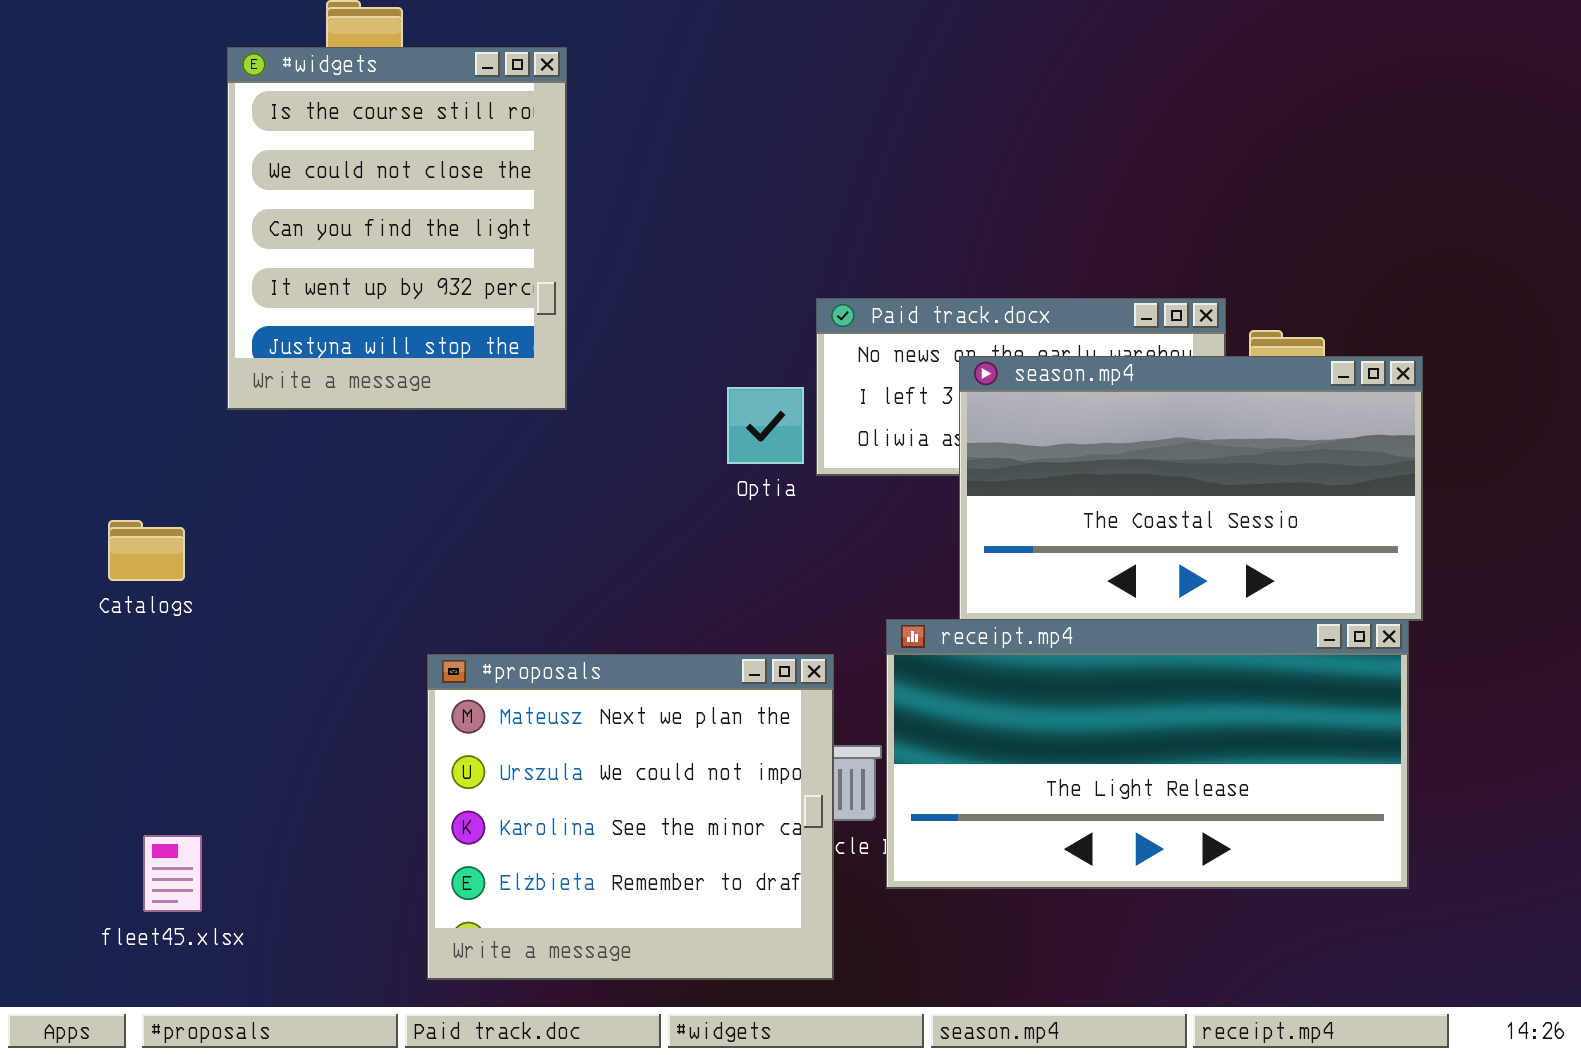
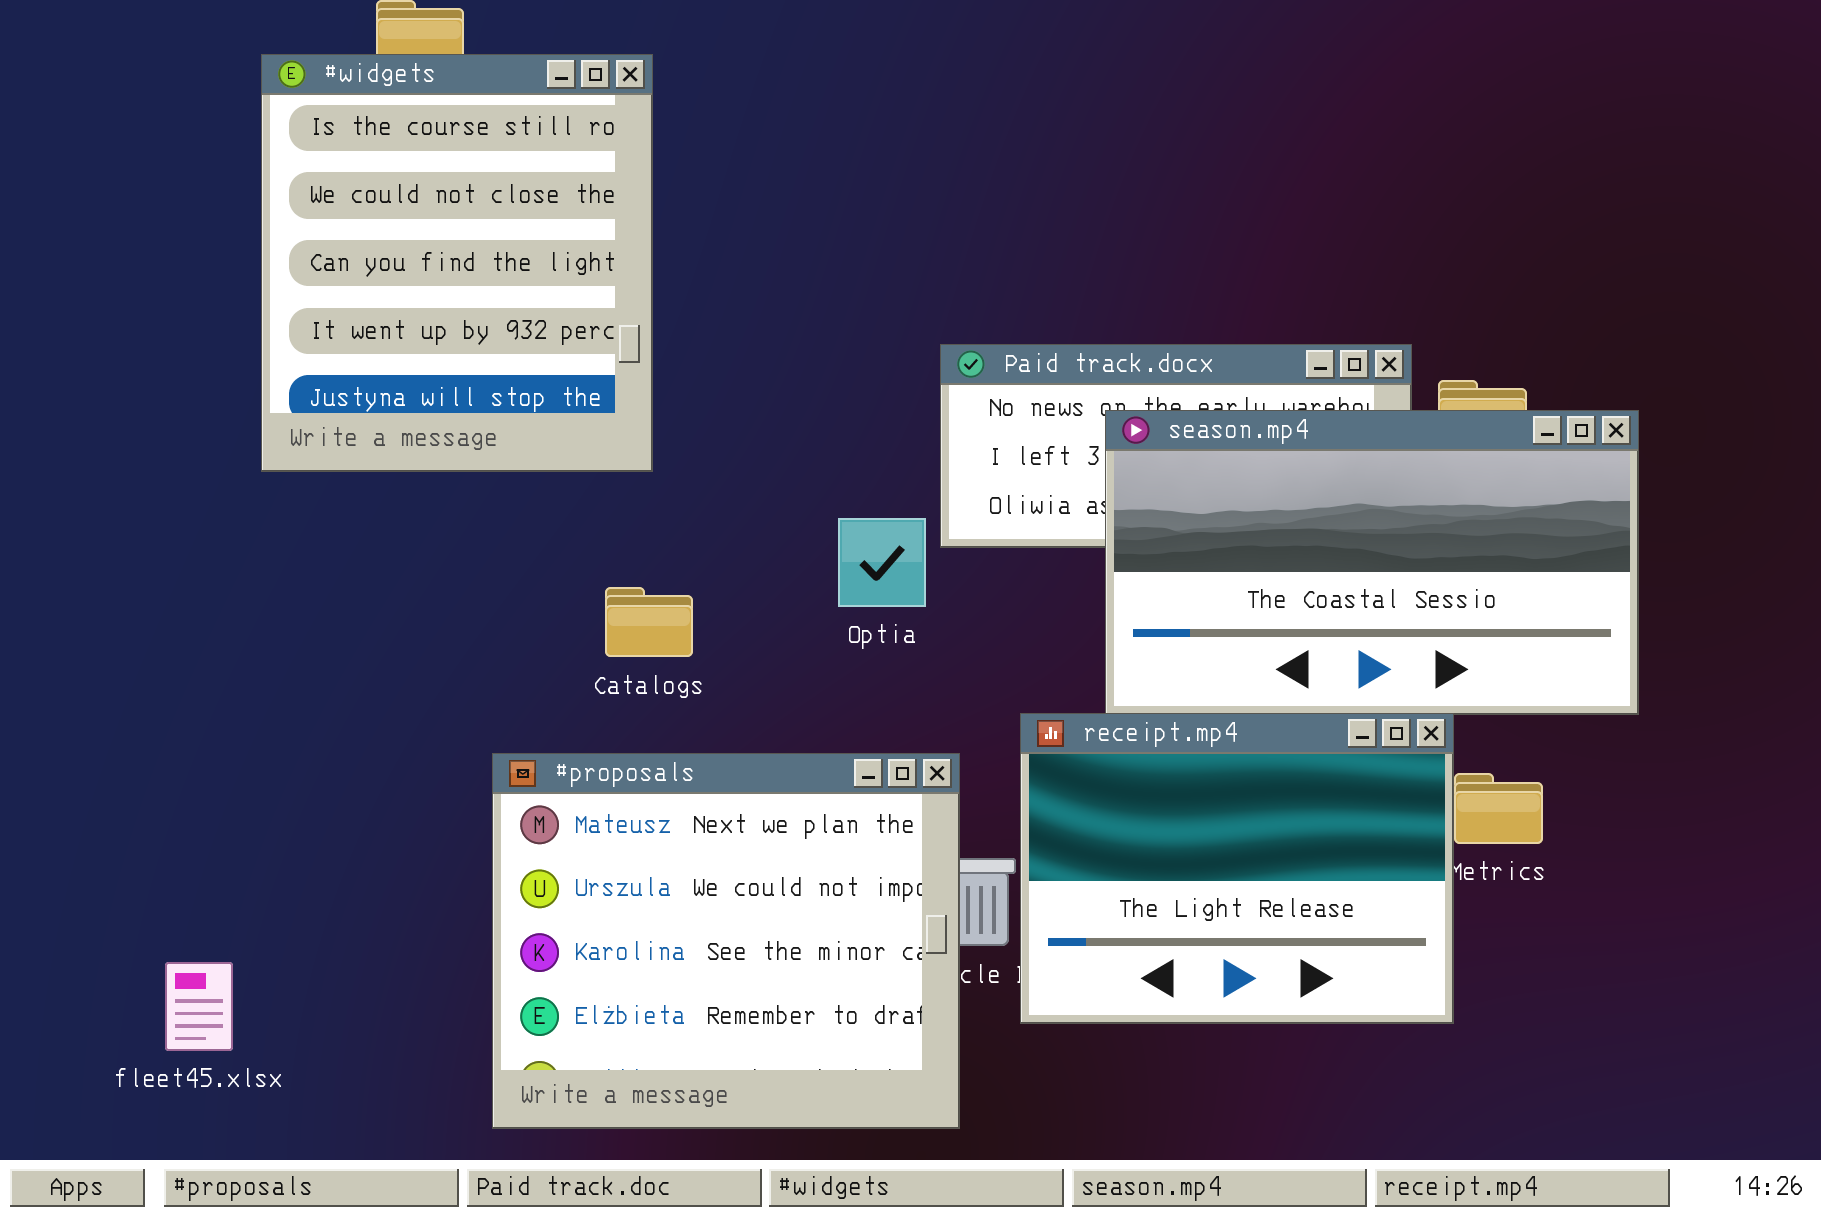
Optia: [727,387,804,464] -> [838,518,926,607], moved
Catalogs: [108,520,185,581] -> [605,587,693,657], moved
receipt.mp4: [886,619,1409,889] -> [1020,713,1454,1024], resized

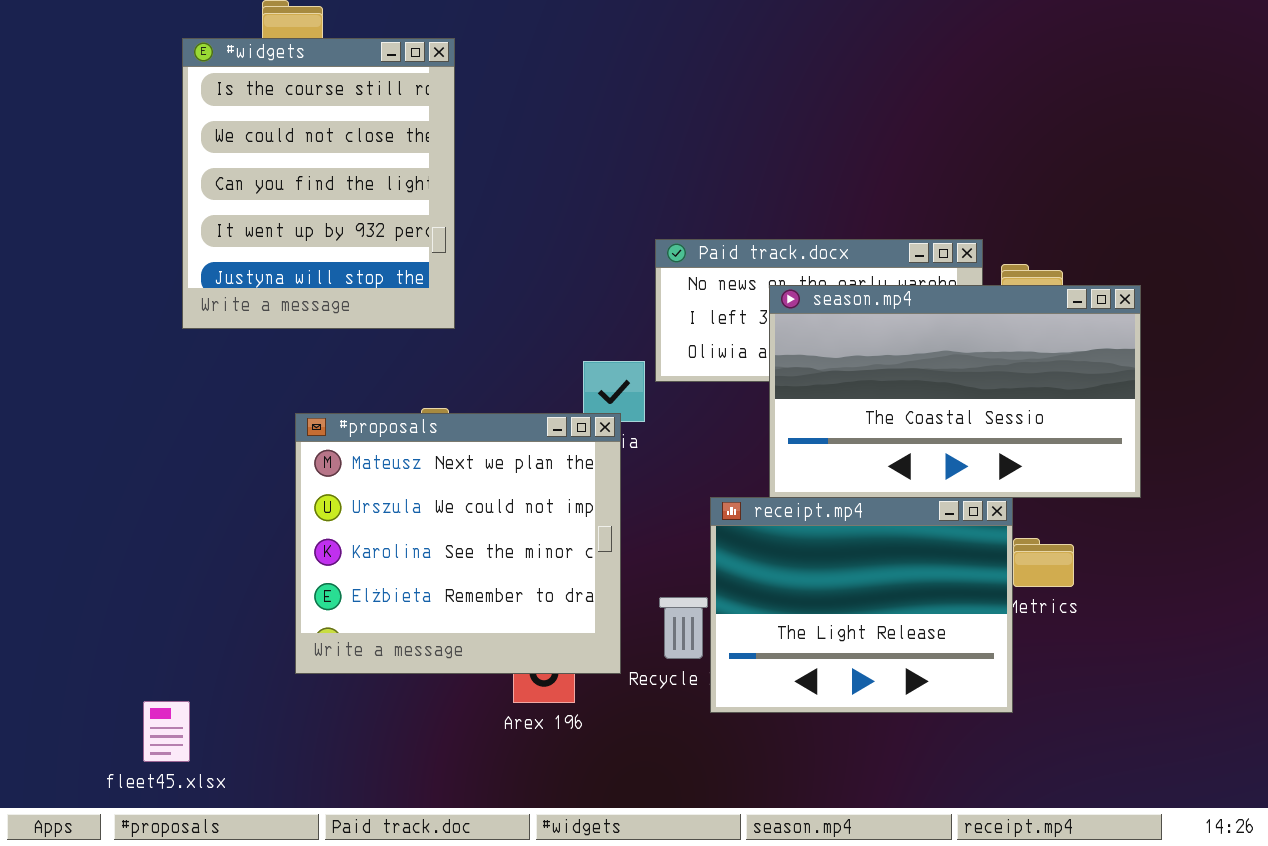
#proposals: [492,753,960,1129] -> [295,413,621,674], moved
fleet45.xlsx: [165,962,233,1051] -> [143,701,190,762], moved

